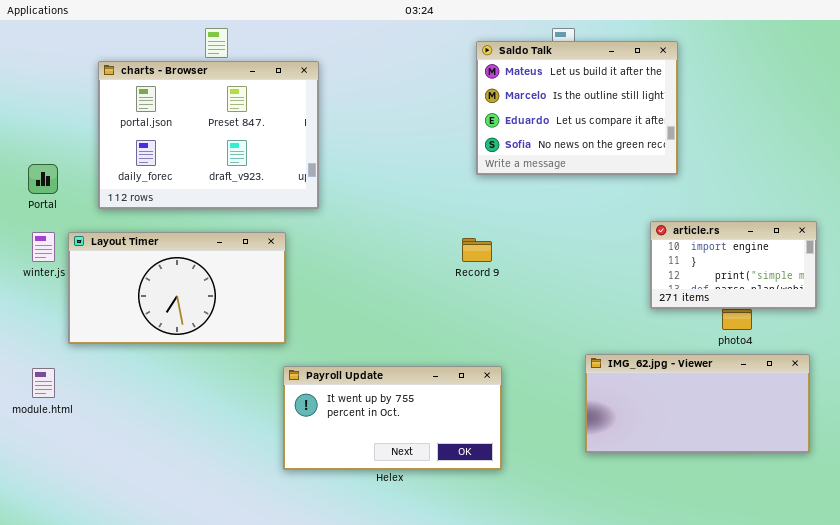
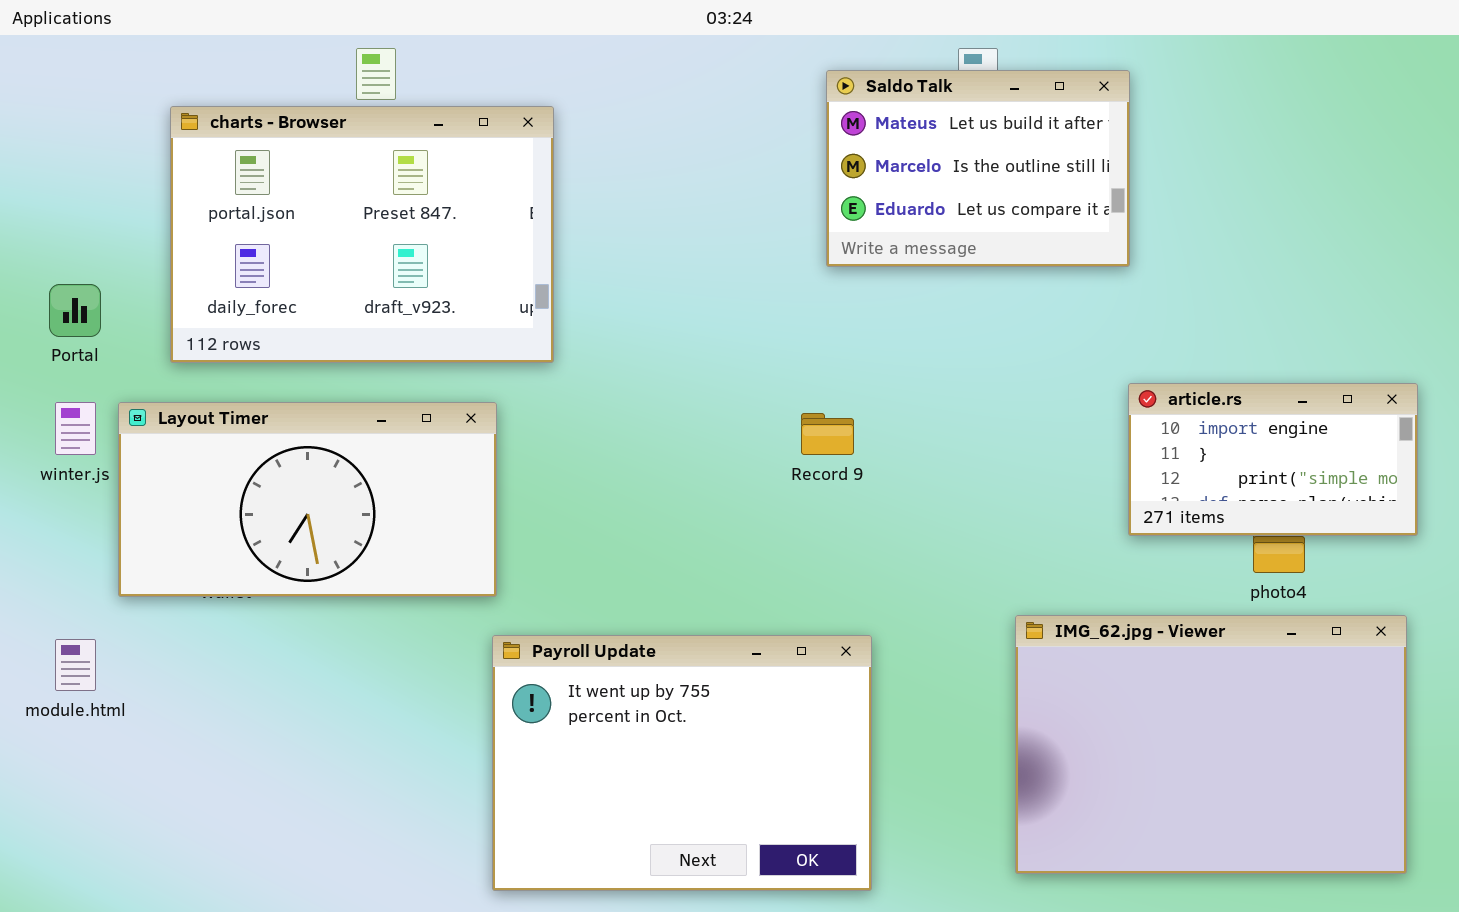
Saldo Talk: [476,41,678,175] -> [826,70,1130,267], resized
IMG_62.jpg - Viewer: [585,354,810,453] -> [1015,615,1407,874], resized
Payroll Update: [283,366,502,470] -> [492,635,872,891], resized

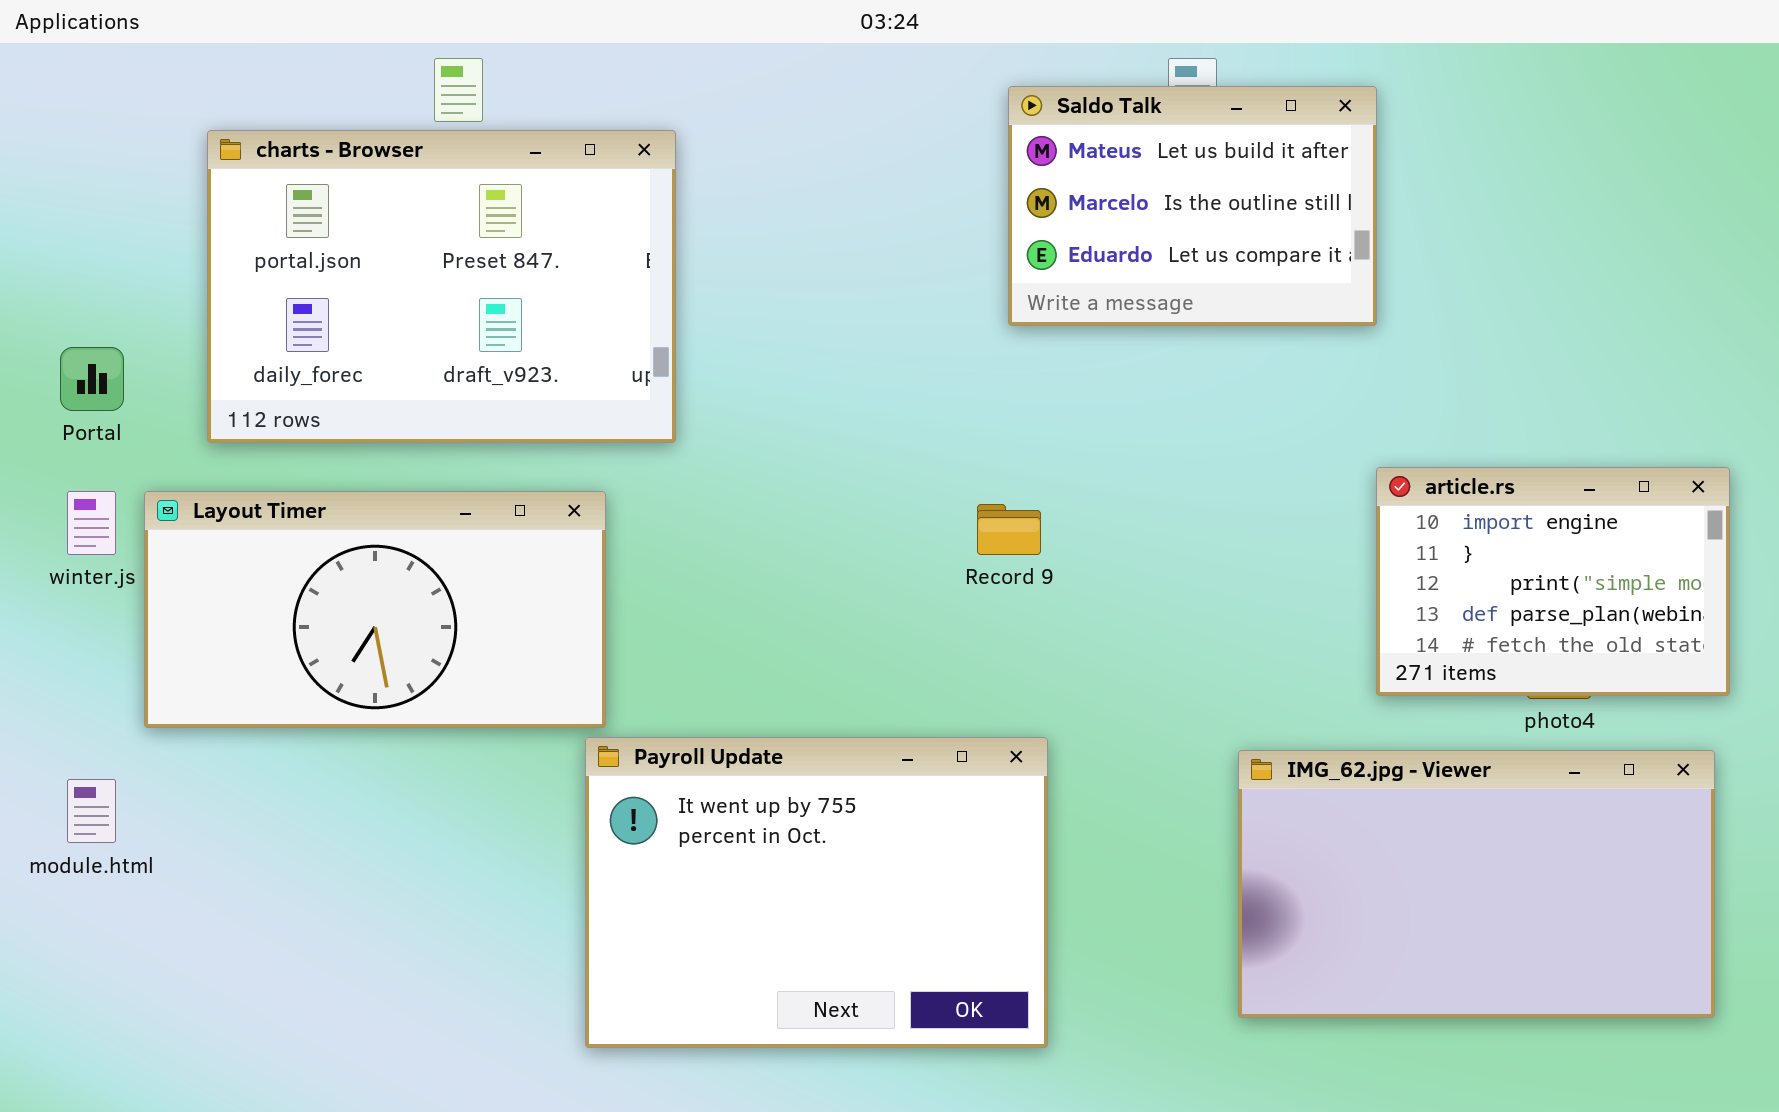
article.rs: [1128,383,1418,536] -> [1376,467,1730,696], resized
IMG_62.jpg - Viewer: [1015,615,1407,874] -> [1238,750,1715,1018], resized
Payroll Update: [492,635,872,891] -> [585,737,1048,1048], moved

